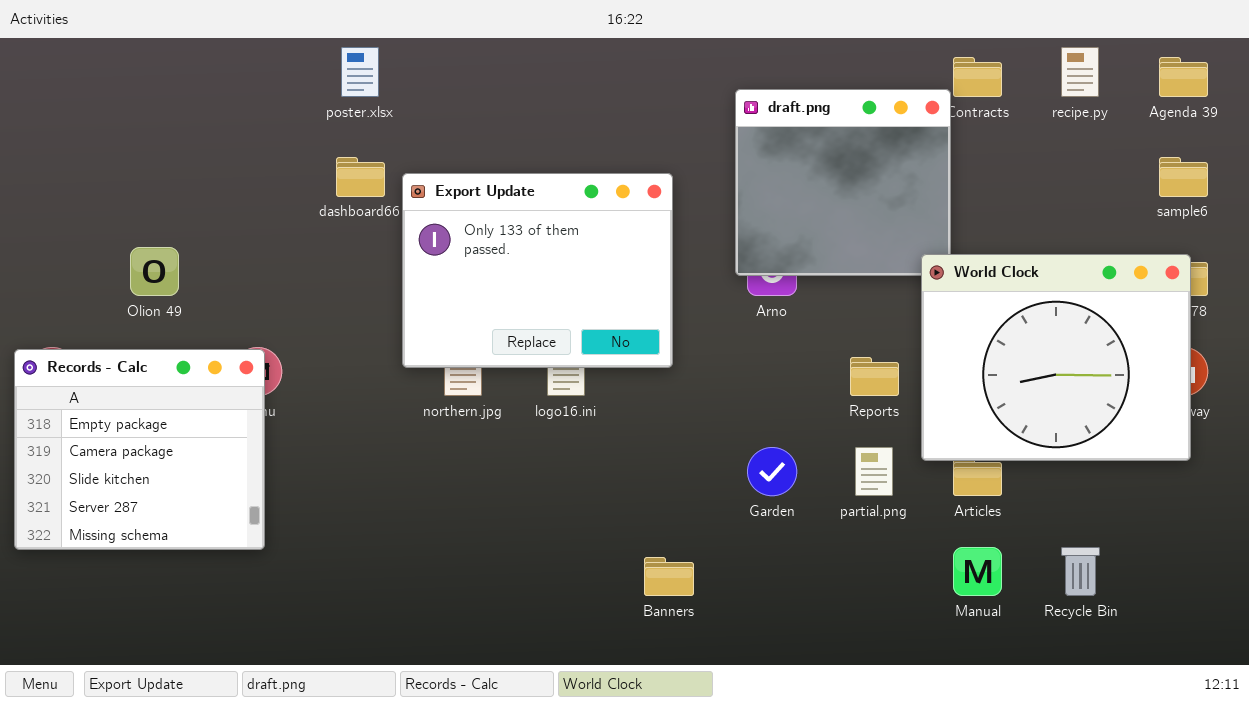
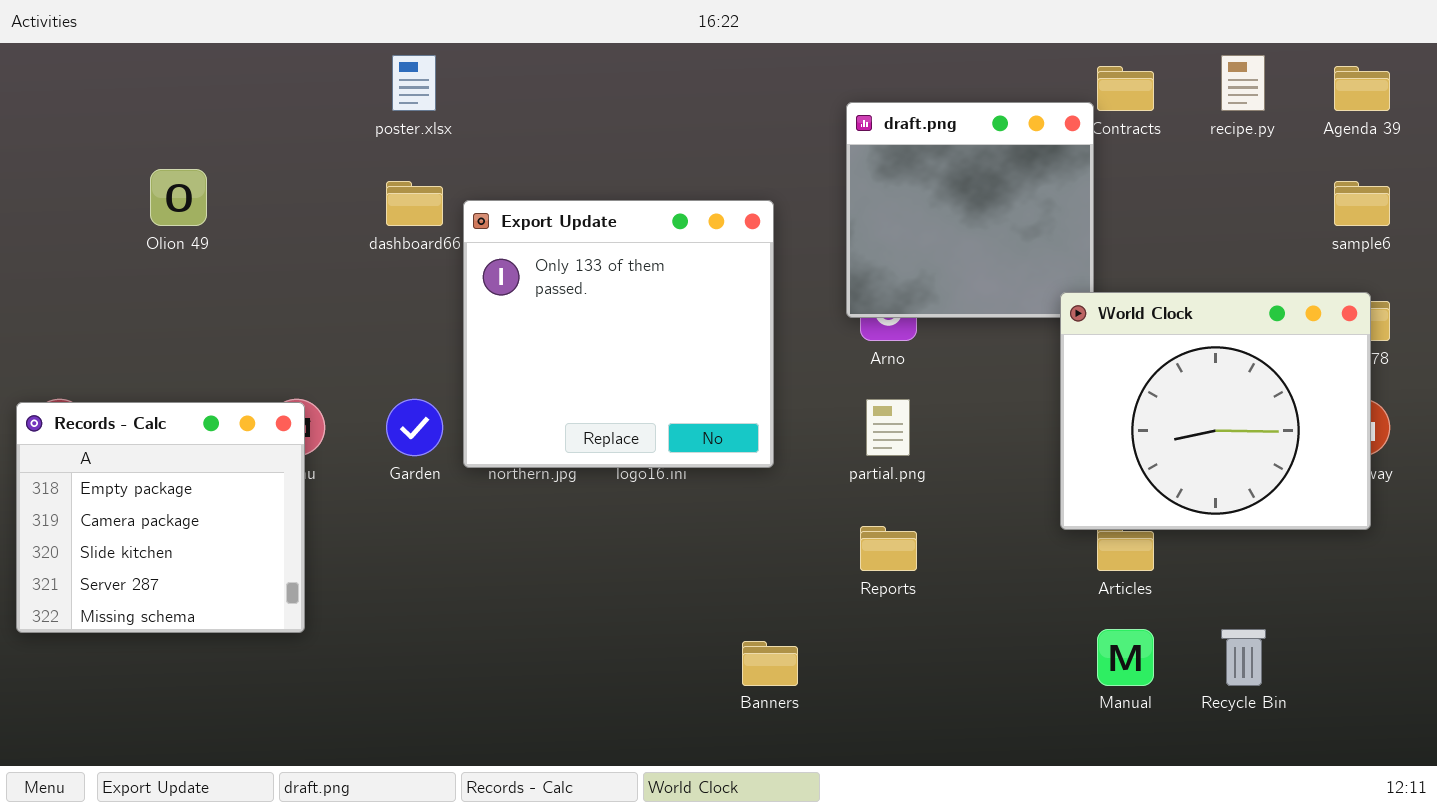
Export Update: [402,173,673,368] -> [463,200,774,468], resized
Olion 49: [130,247,179,296] -> [150,169,207,226], moved
Reports: [850,357,899,396] -> [860,526,917,571], moved
Garden: [747,447,797,496] -> [386,399,443,456], moved
partial.png: [855,447,893,496] -> [866,399,910,456], moved

